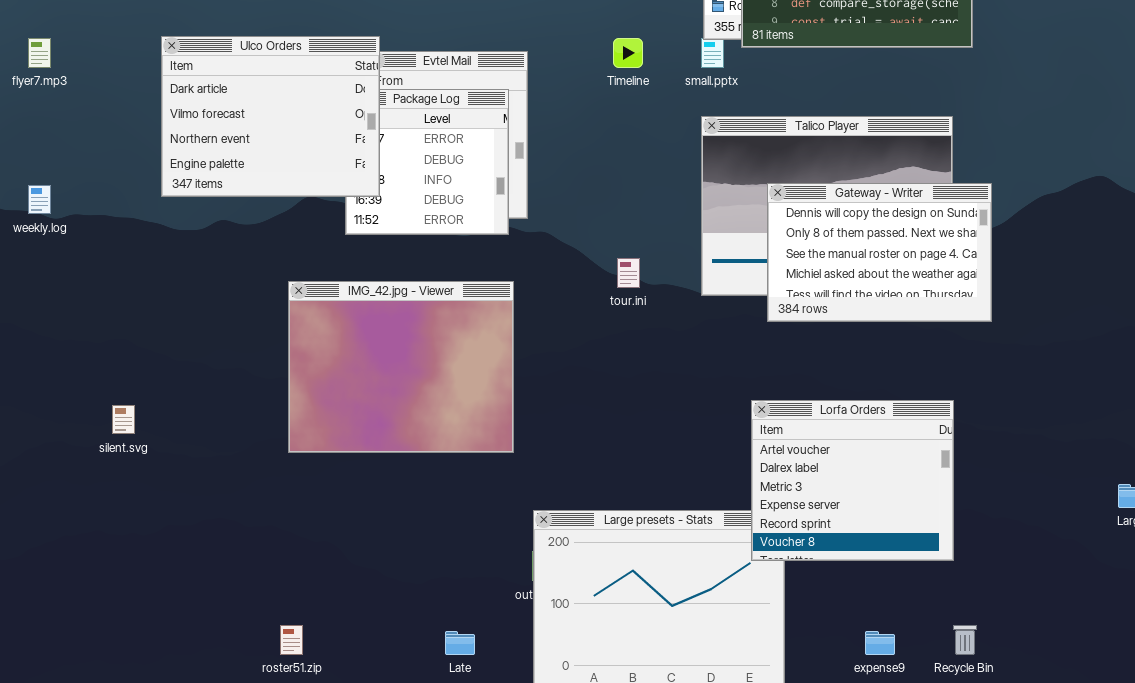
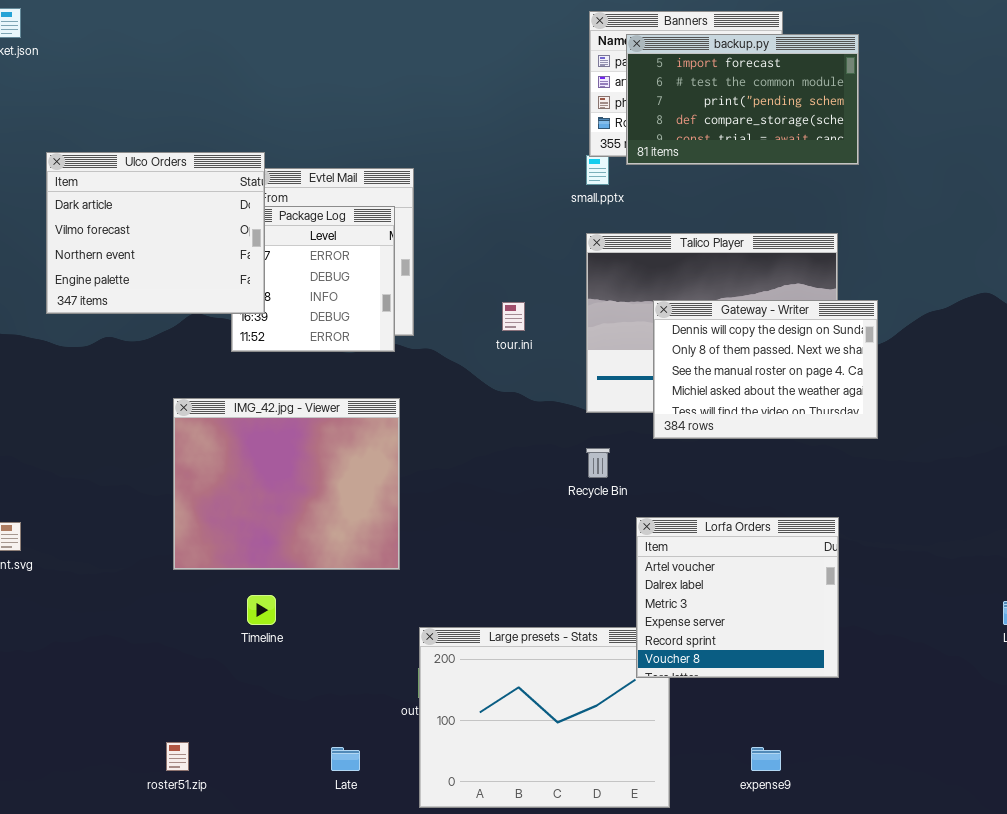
Timeline: [613,38,643,68] -> [247,595,276,625], moved
tour.ini: [617,258,640,288] -> [502,302,525,331], moved
Recycle Bin: [953,625,977,655] -> [586,448,610,478], moved

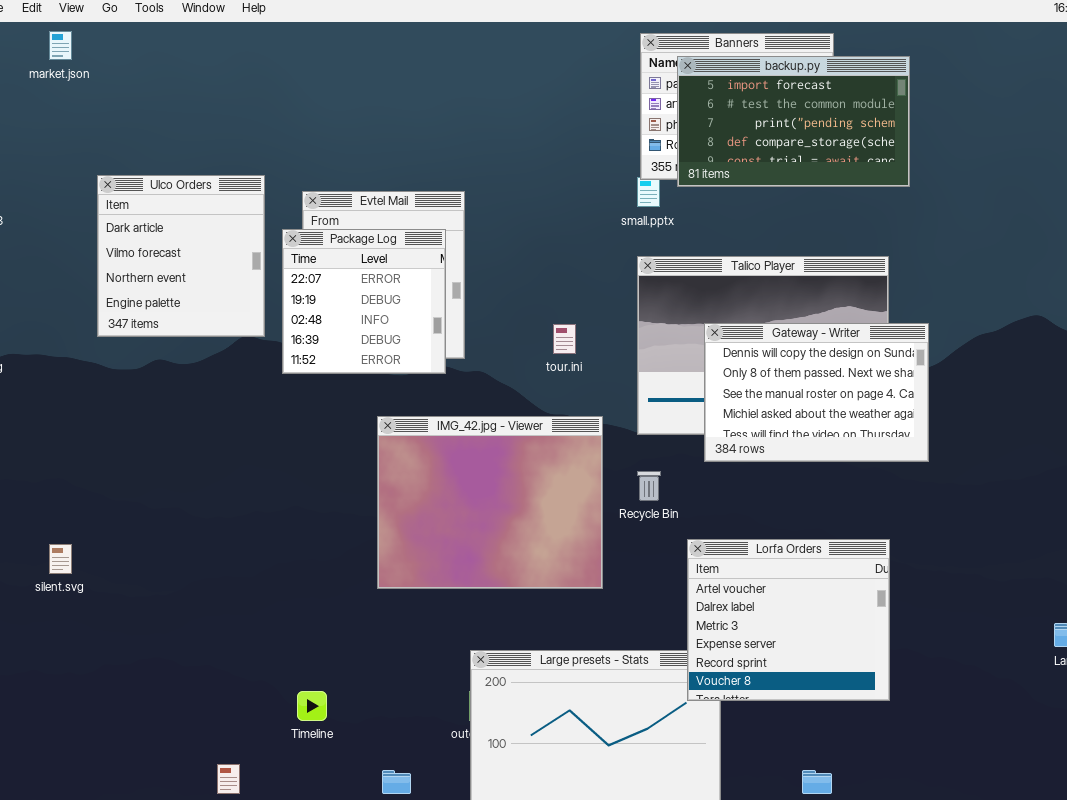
Ulco Orders: [46,152,265,314] -> [97,175,265,337], resized
IMG_42.jpg - Viewer: [173,398,400,570] -> [377,416,603,589], moved
Timeline: [247,595,276,625] -> [297,691,327,721], moved

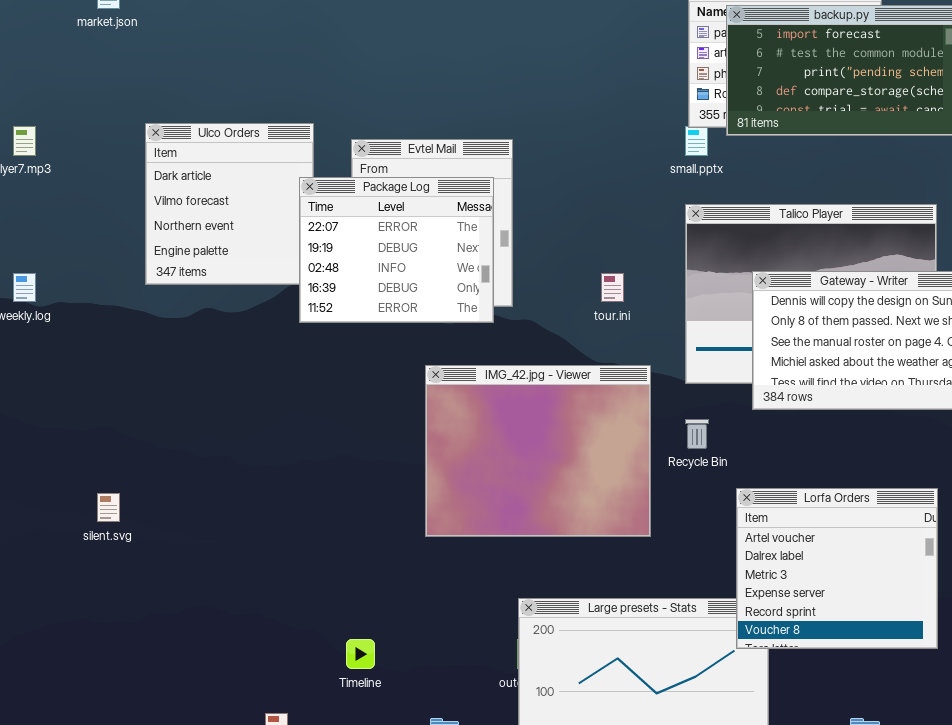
Package Log: [282,229,446,374] -> [299,177,494,323], resized

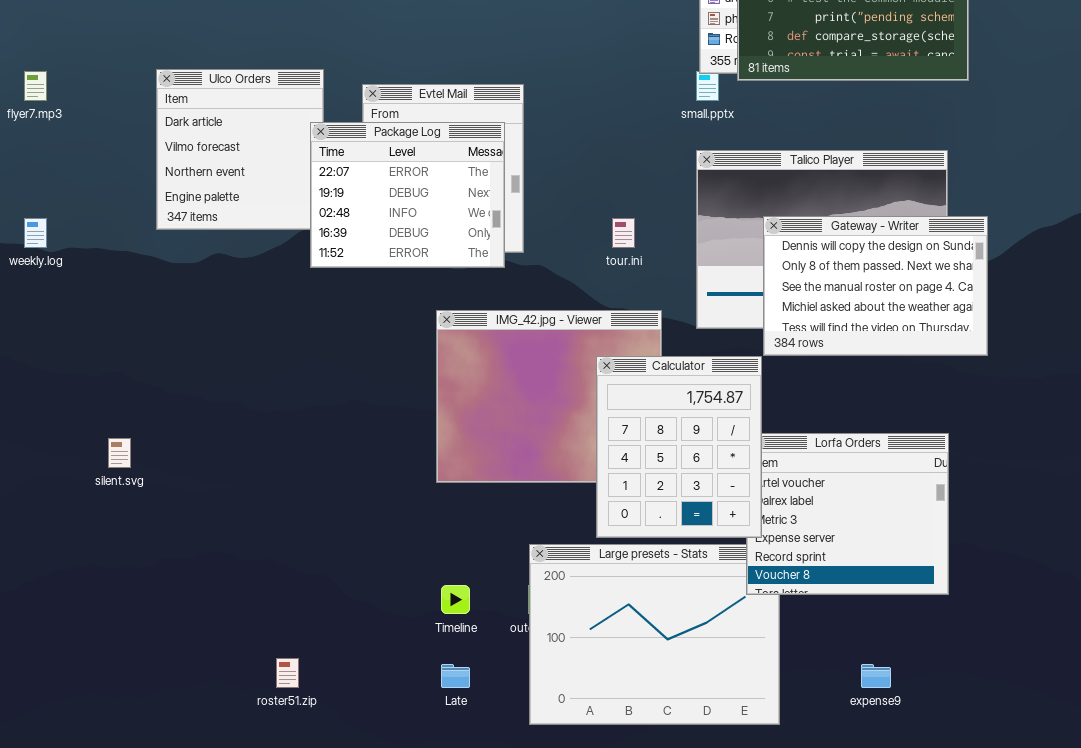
Calculator: none -> [596,356,762,538], opened
Timeline: [346,639,375,669] -> [441,585,470,614], moved

